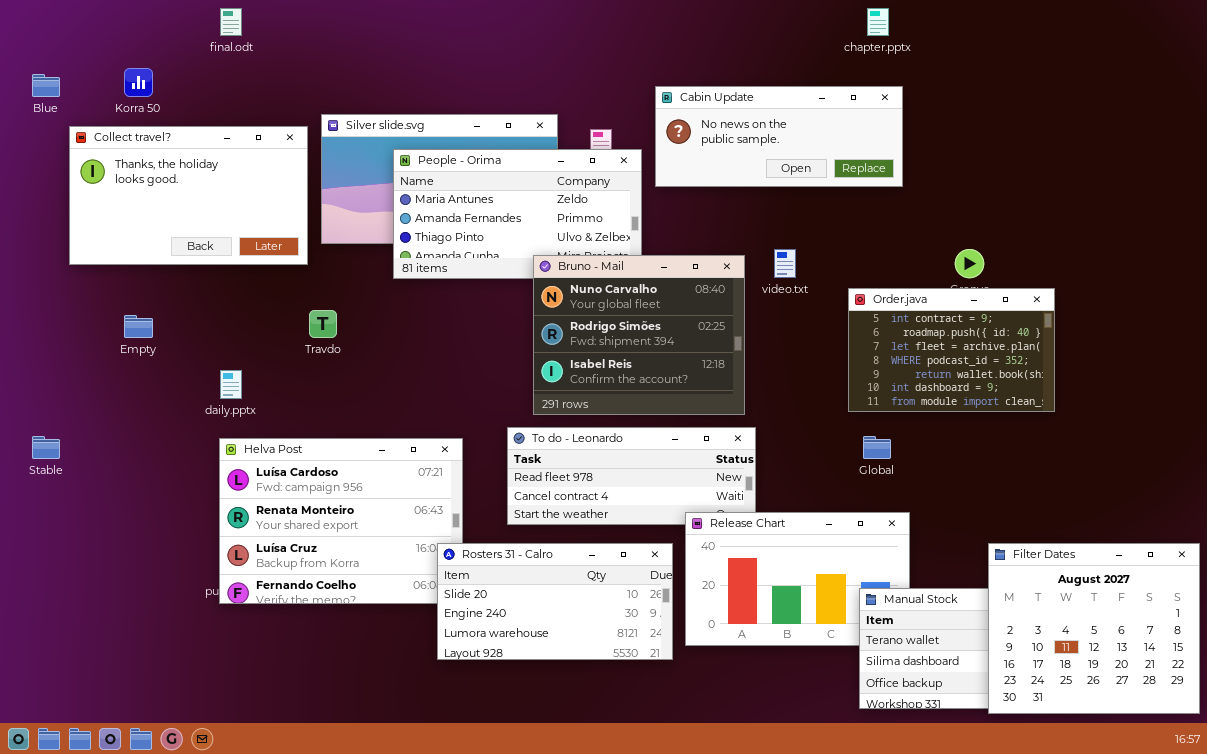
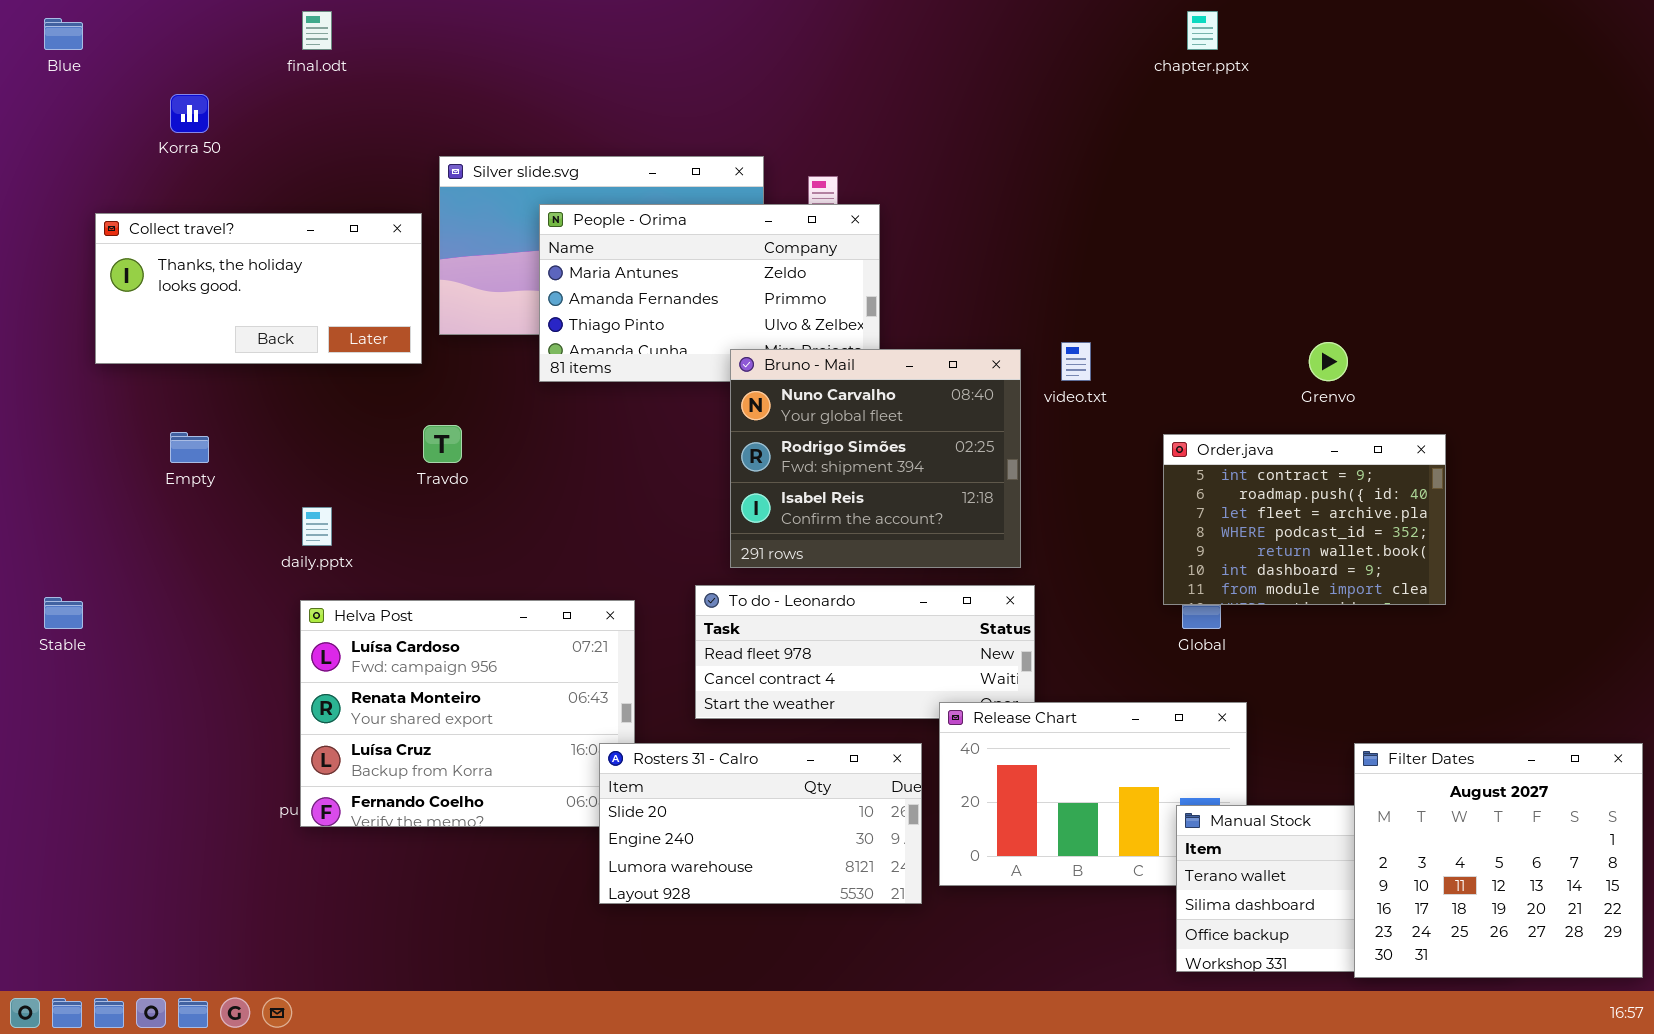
Blue: [32,74,60,97] -> [44,18,83,50], moved
Cabin Update: [655,86,903,187] -> none, closed
Collect travel?: [69,126,308,265] -> [95,213,422,364], resized
Order.java: [848,288,1055,412] -> [1163,434,1446,605], moved

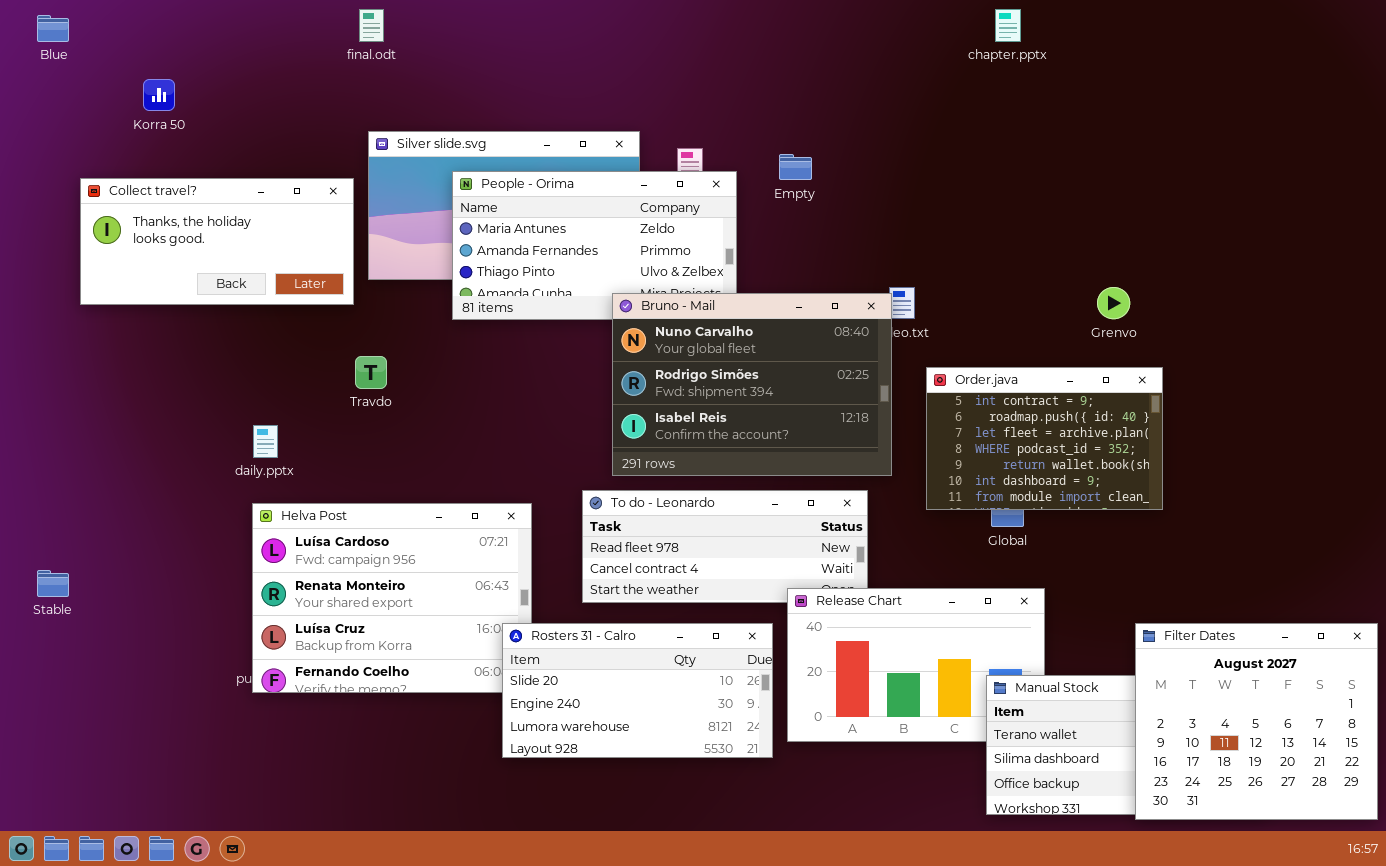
final.odt: [302,11,332,50] -> [359,9,384,42], moved
Bruno - Mail: [730,349,1021,568] -> [612,293,892,476], resized
Empty: [170,432,209,463] -> [779,154,812,180], moved
Order.java: [1163,434,1446,605] -> [926,367,1163,510], moved
Stable: [44,597,83,629] -> [37,570,69,597], moved

